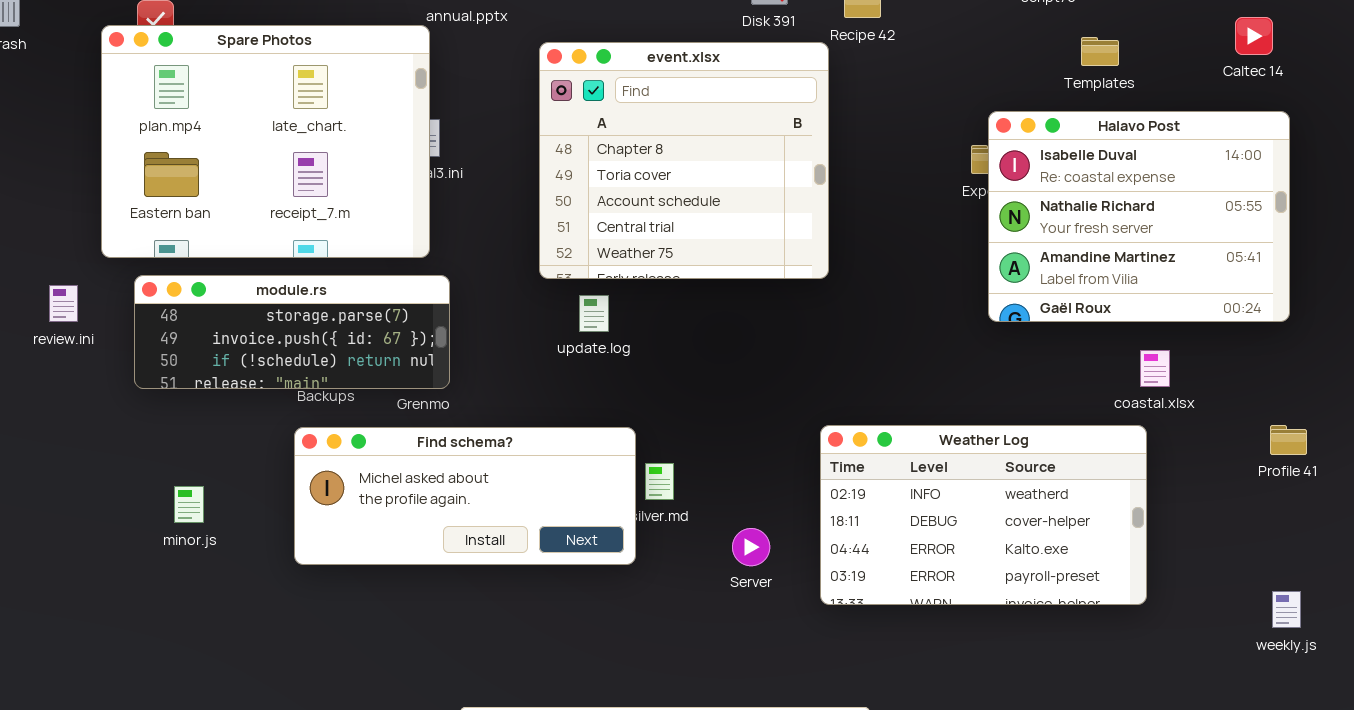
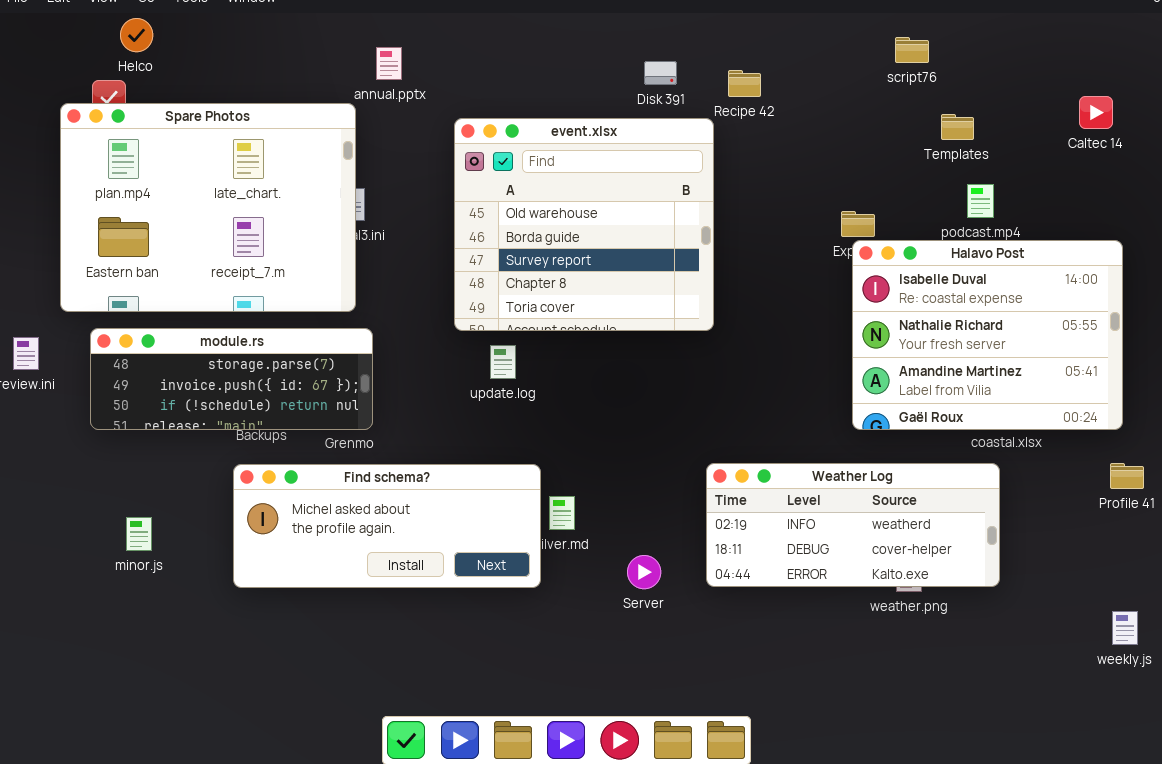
event.xlsx: [539,42,829,279] -> [454,118,714,331], scrolled up 3 rows
Halavo Post: [988,111,1290,322] -> [852,240,1123,430], moved
Weather Log: [820,425,1147,605] -> [706,463,1000,587], resized

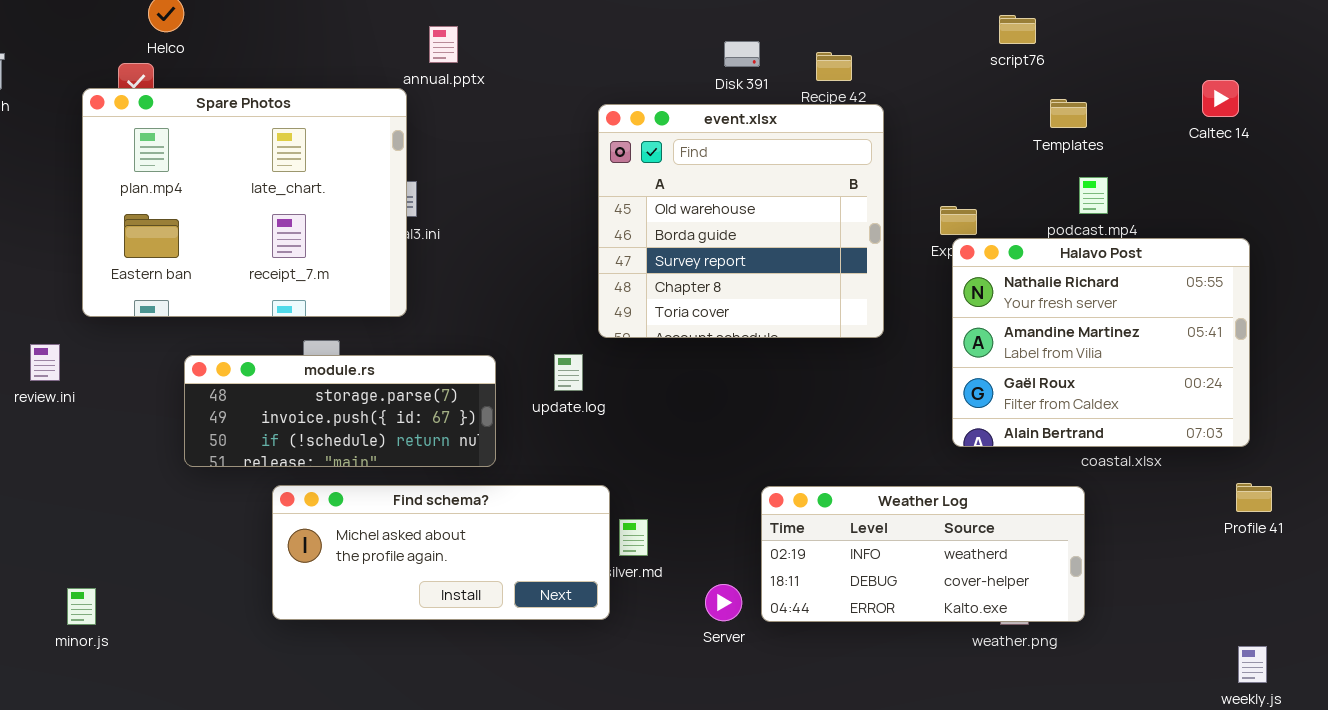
event.xlsx: [454,118,714,331] -> [598,104,884,338], moved
Halavo Post: [852,240,1123,430] -> [952,238,1250,447], scrolled down 1 row
module.rs: [90,328,373,430] -> [184,355,496,467], moved
Weather Log: [706,463,1000,587] -> [761,486,1085,622], moved
minor.js: [126,517,152,551] -> [67,588,96,625], moved

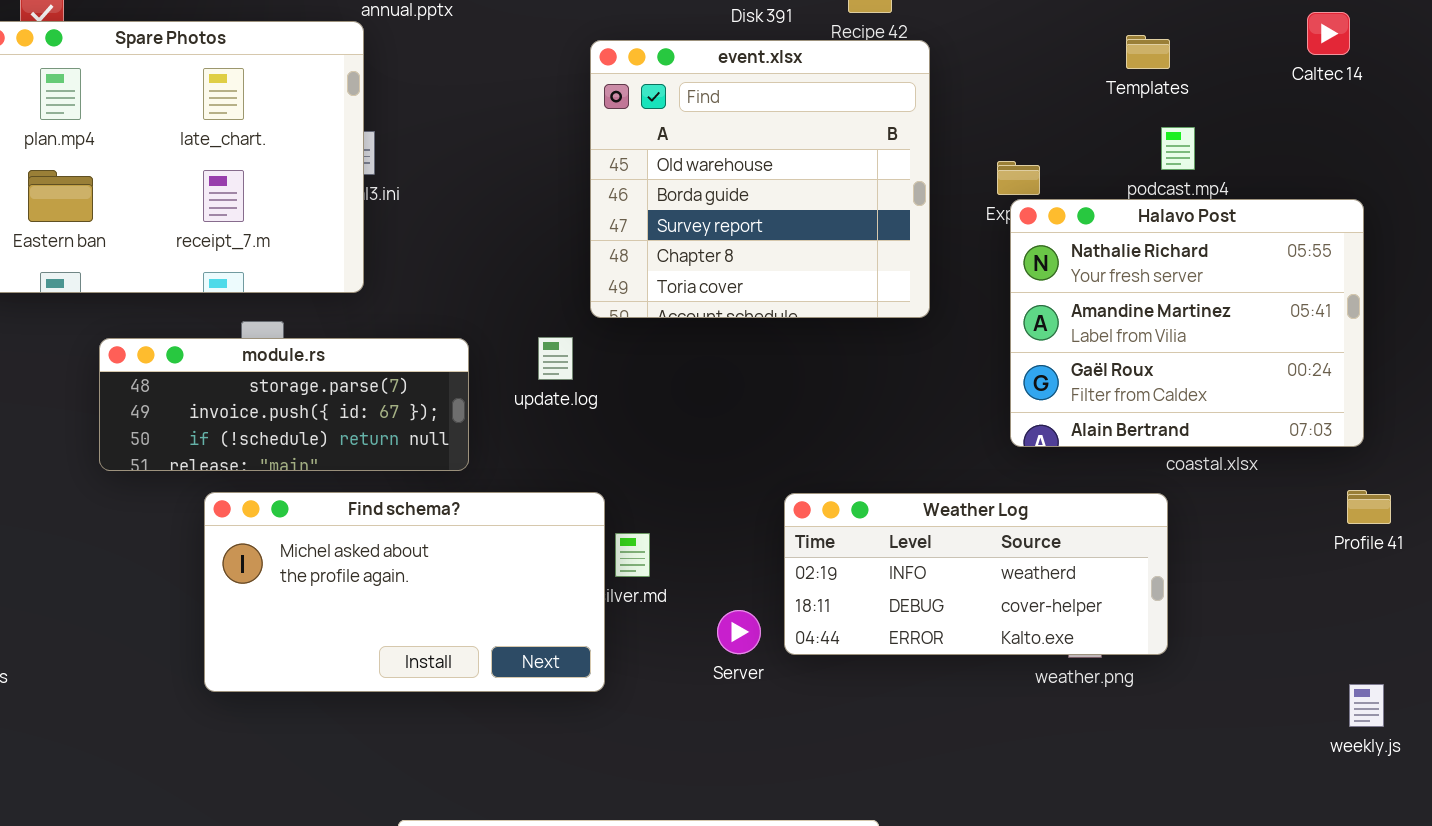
Find schema?: [272,485,610,620] -> [204,492,605,692], resized

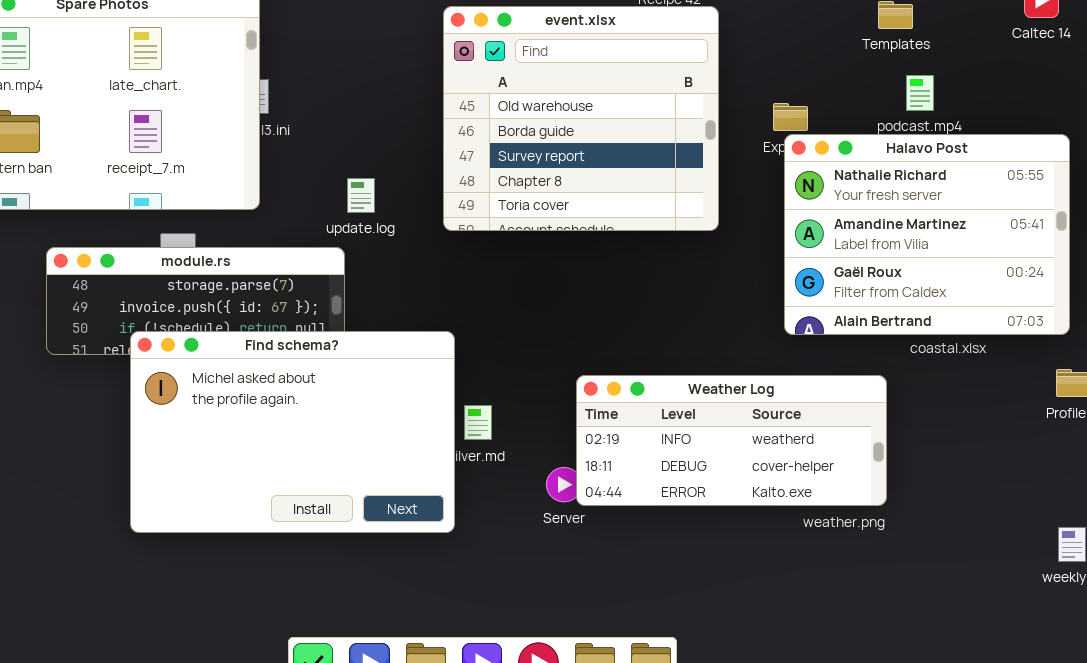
update.log: [538,337,573,380] -> [347,178,375,213], moved
Find schema?: [204,492,605,692] -> [130,331,455,533], resized
Weather Log: [784,493,1168,655] -> [576,375,887,506], moved

